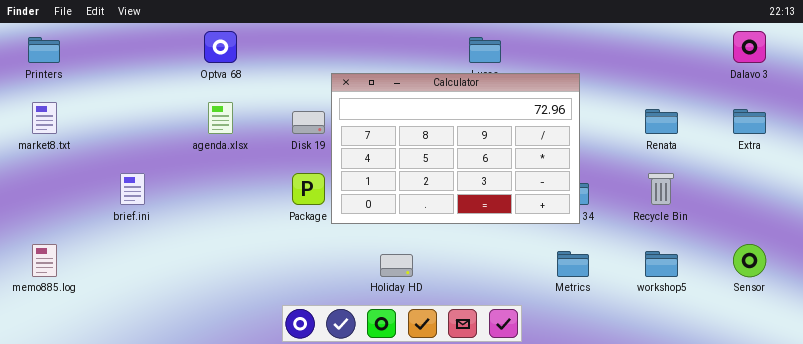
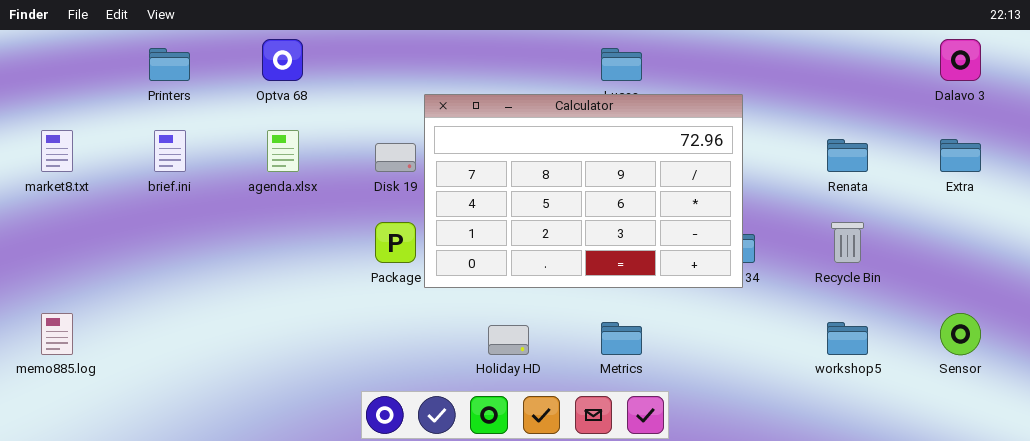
Printers: [28,37,60,63] -> [149,48,190,81], moved
brief.ini: [120,173,145,205] -> [154,130,186,172], moved
Metrics: [557,251,589,277] -> [601,322,642,355], moved

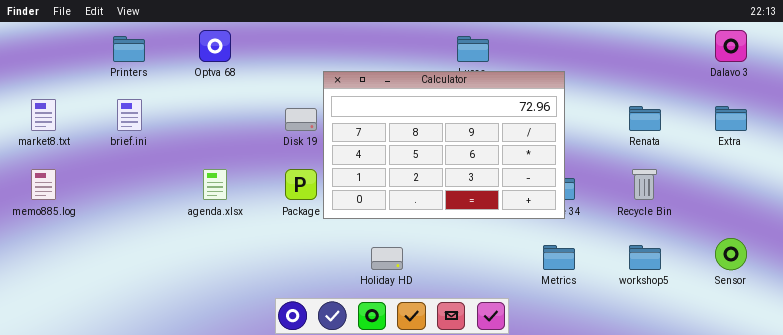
agenda.xlsx: [267,130,299,172] -> [203,169,227,200], moved
memo885.log: [41,313,73,355] -> [31,169,56,200], moved
Metrics: [601,322,642,355] -> [543,245,575,270], moved

